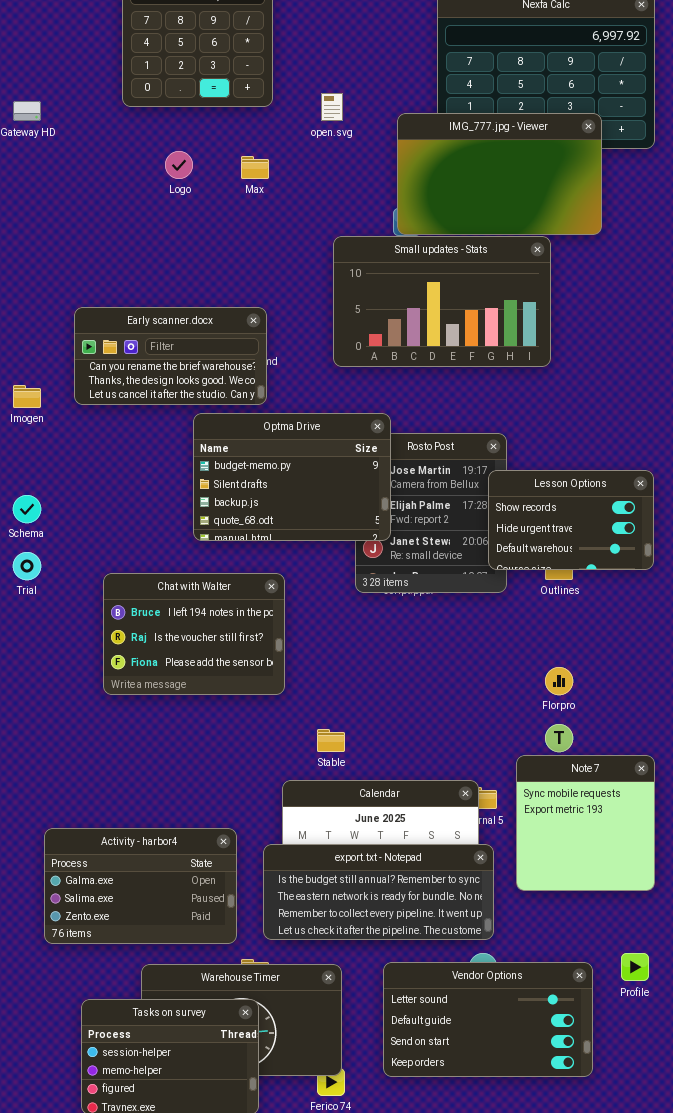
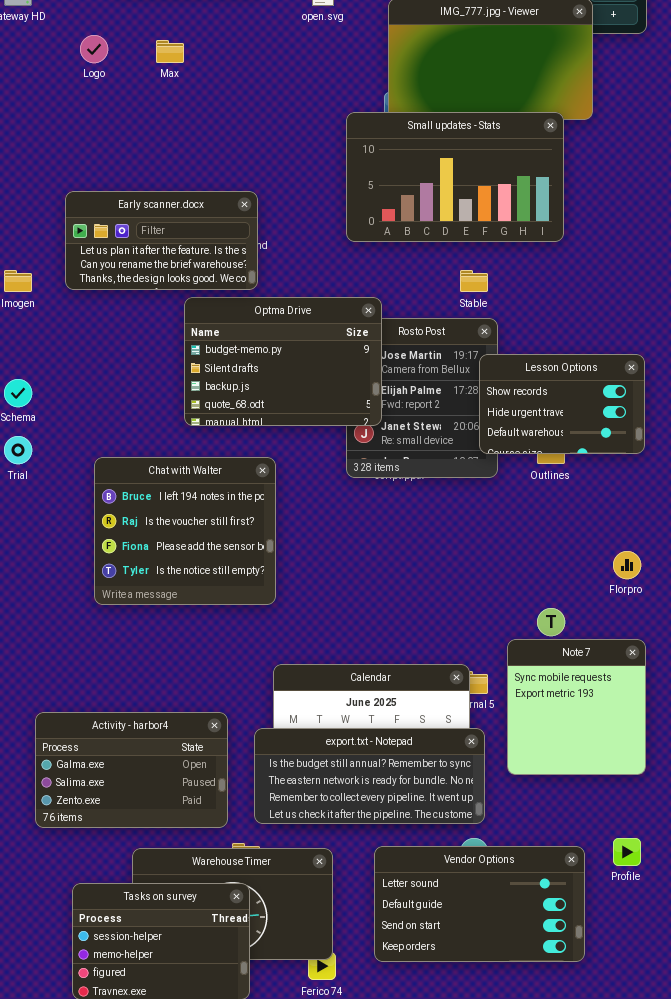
Logo: [165,151,193,179] -> [80,35,108,63], moved
Max: [241,156,269,179] -> [156,40,184,63], moved
Small updates - Stats: [333,236,551,367] -> [346,112,564,242], moved
Early scanner.docx: [74,307,267,405] -> [65,191,258,290], scrolled up 1 row
Chat with Walter: [103,573,285,695] -> [94,457,276,605], resized
Florpro: [545,667,573,695] -> [613,551,641,579], moved
Stable: [317,729,345,752] -> [460,270,488,292], moved

